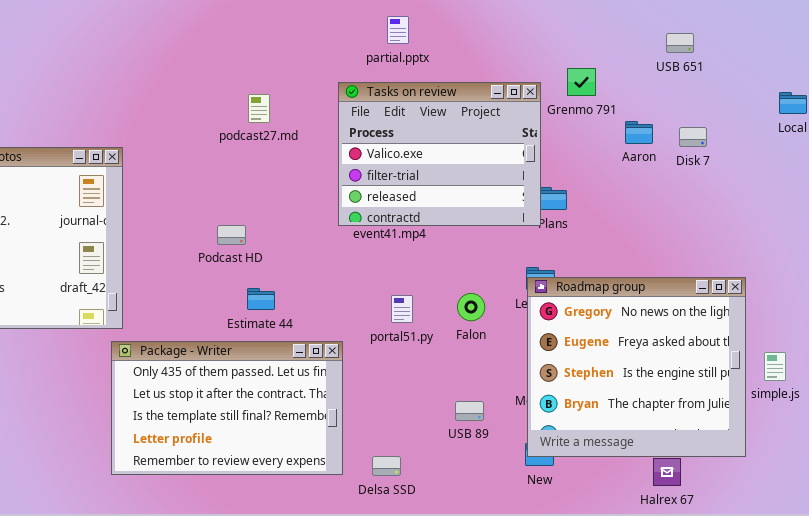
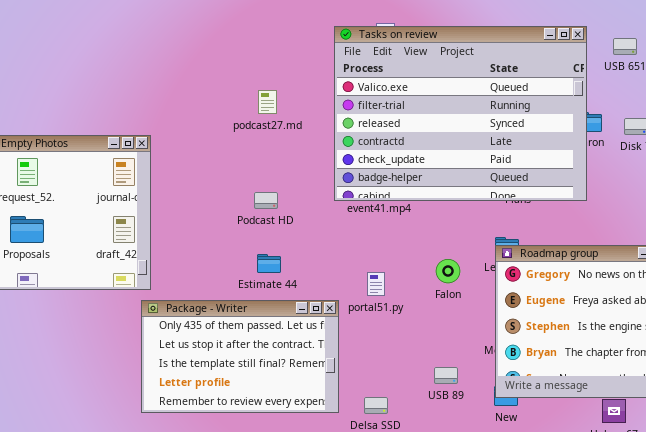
Tasks on review: [338,82,541,226] -> [334,26,587,201], resized
Podcast HD: [217,225,246,245] -> [254,192,278,209], moved
portal51.py: [391,295,413,323] -> [367,272,385,296], moved
USB 89: [455,401,484,421] -> [434,367,458,384], moved

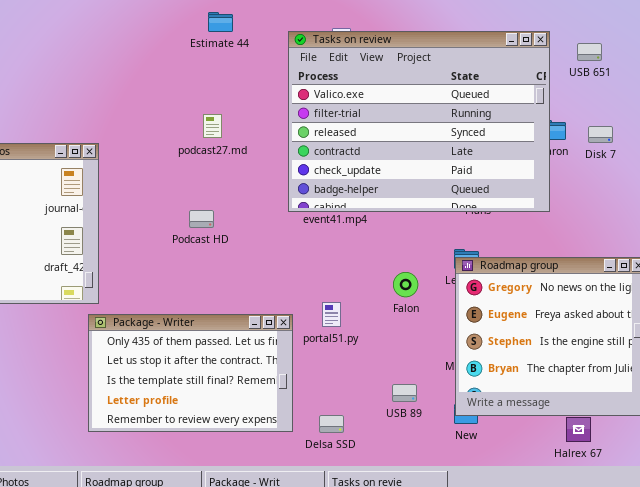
podcast27.md: [258,90,277,114] -> [203,114,222,138], moved
Podcast HD: [254,192,278,209] -> [189,210,214,228], moved
Estimate 44: [257,254,281,273] -> [208,12,233,32], moved
portal51.py: [367,272,385,296] -> [322,302,341,327], moved

